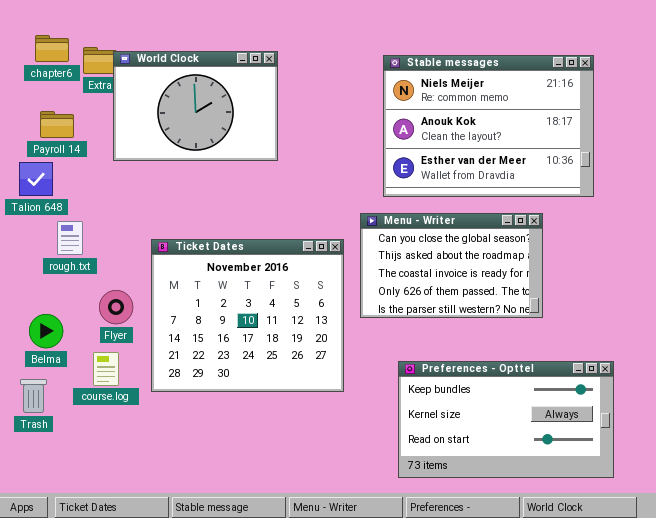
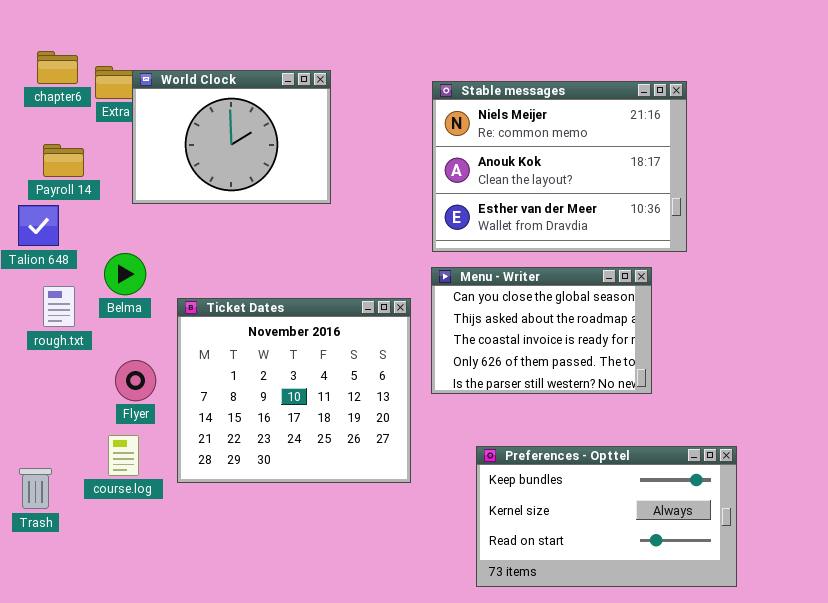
Stable messages: [383,55,594,197] -> [432,81,687,252], moved
rough.txt: [57,221,83,255] -> [43,286,75,327], moved
Belma: [29,314,63,348] -> [104,253,146,295], moved

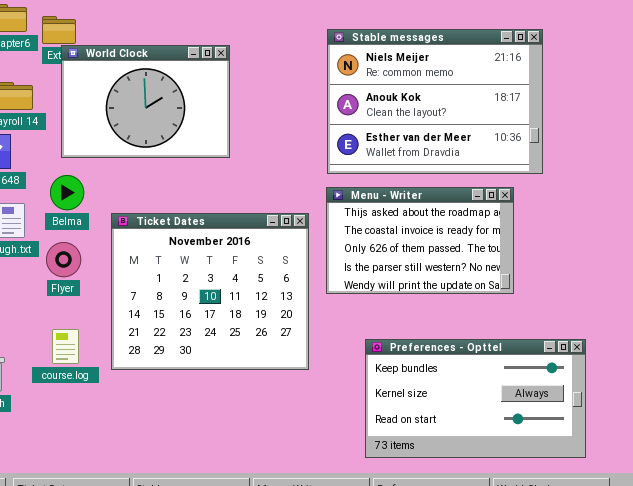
World Clock: [132,70,331,204] -> [61,45,230,158], moved
Menu - Writer: [431,267,652,394] -> [326,187,514,294], scrolled down 1 row
Flyer: [115,360,156,401] -> [46,242,81,277], moved

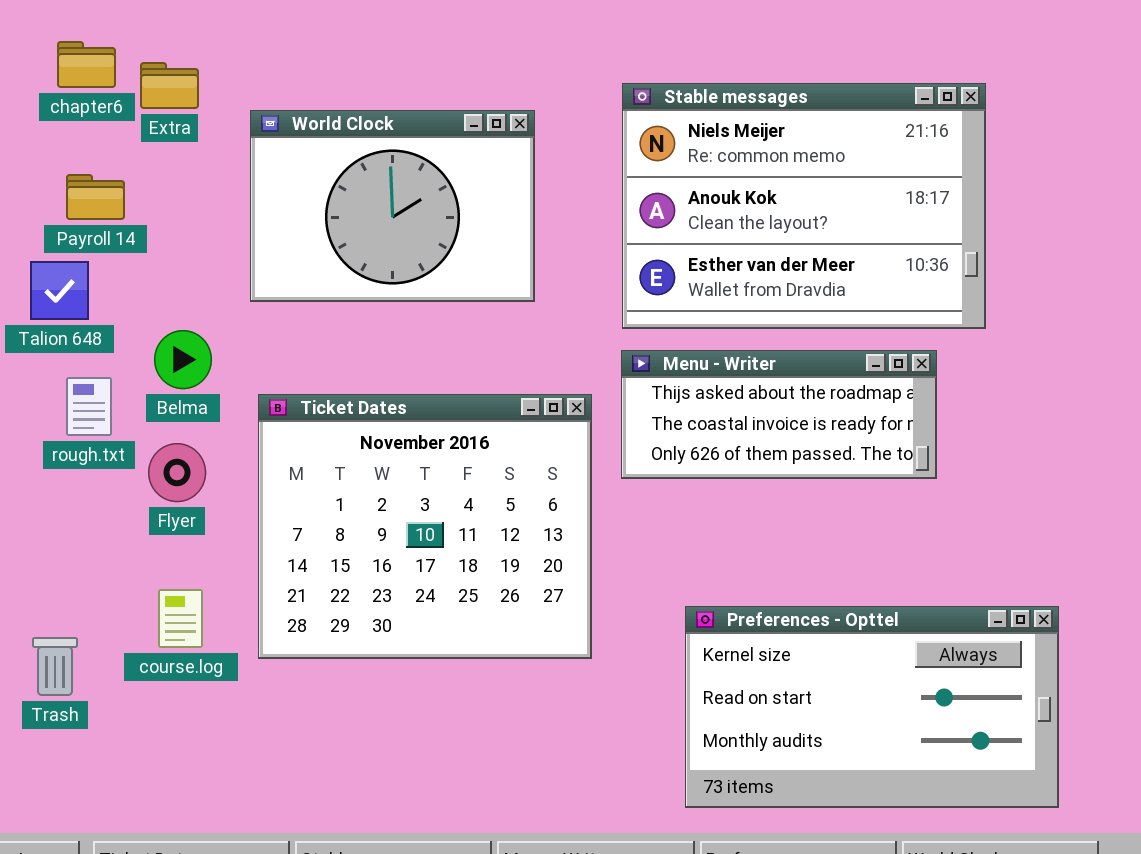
World Clock: [61,45,230,158] -> [250,110,535,302], moved
Menu - Writer: [326,187,514,294] -> [621,350,937,479], resized
Preferences - Opttel: [365,339,586,458] -> [685,606,1059,808], scrolled down 1 row

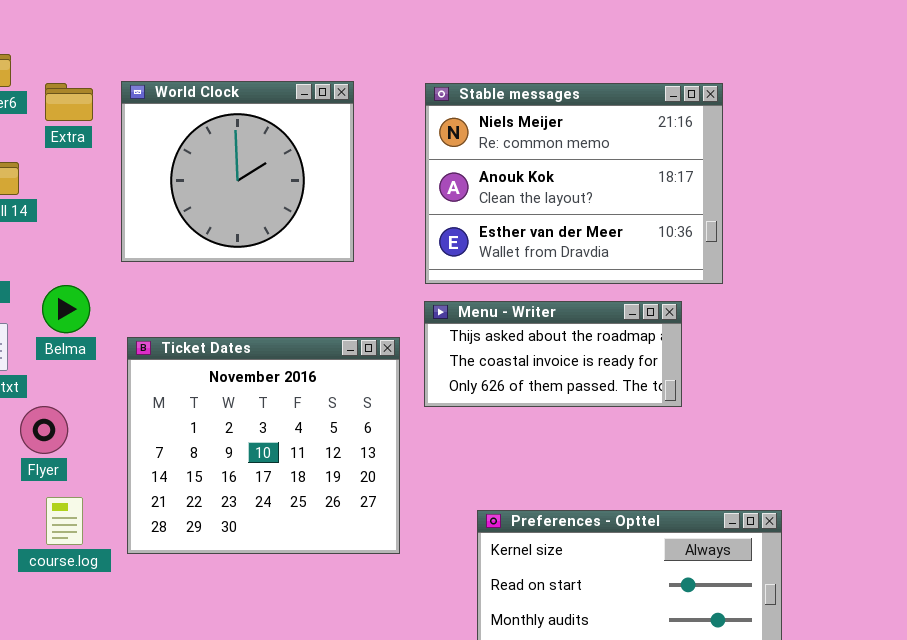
Extra: [140,62,199,109] -> [45,83,93,121], moved
World Clock: [250,110,535,302] -> [121,81,354,262], resized
Flyer: [148,443,206,502] -> [20,406,68,454], moved

